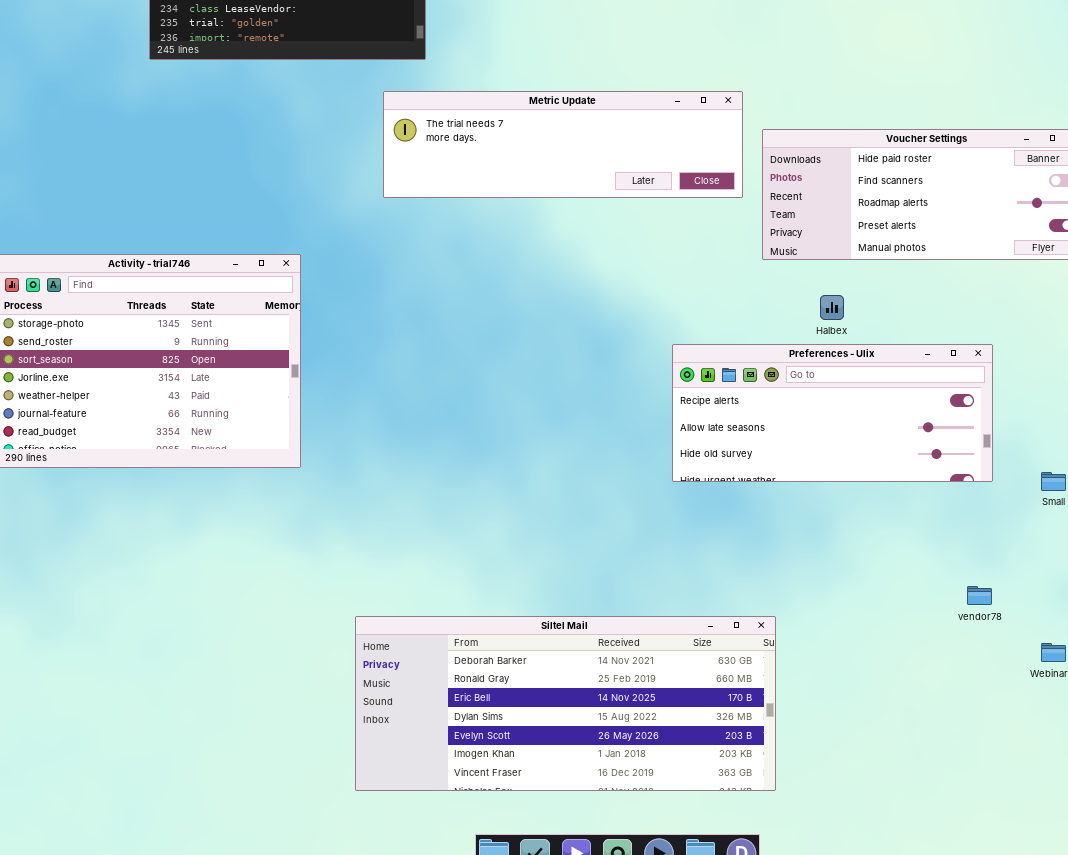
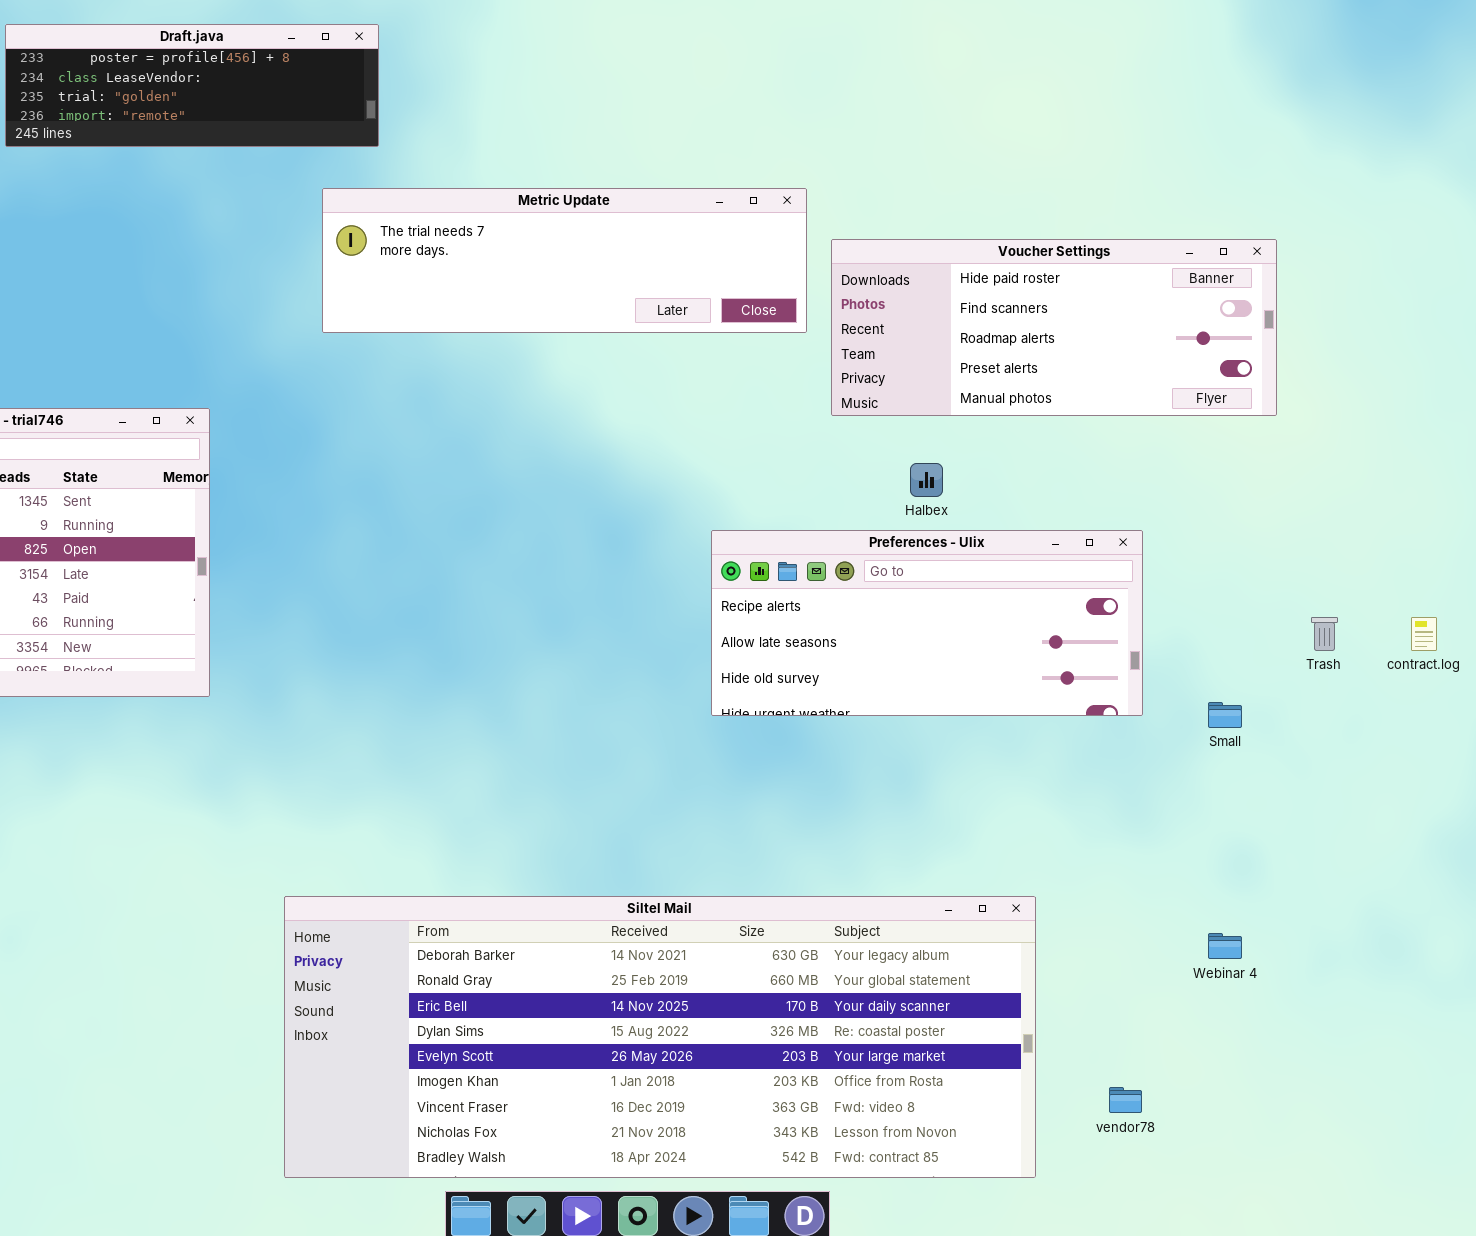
vendor78: [967,586,992,605] -> [1109,1087,1142,1113], moved
Siltel Mail: [355,616,776,791] -> [284,896,1036,1178], resized

